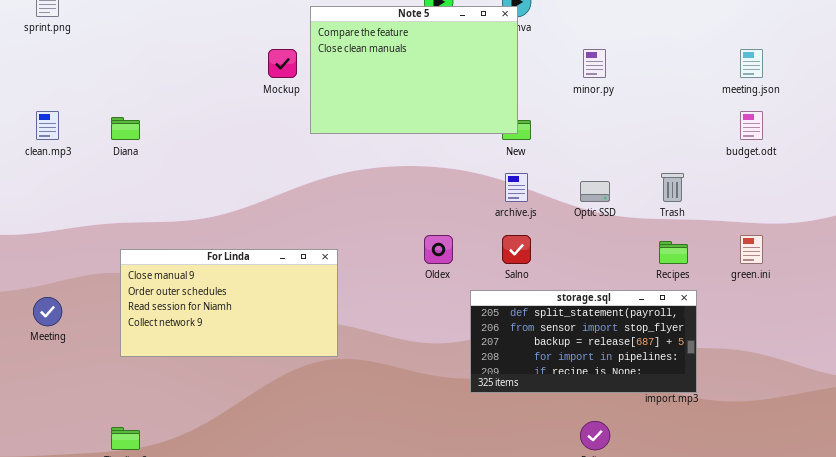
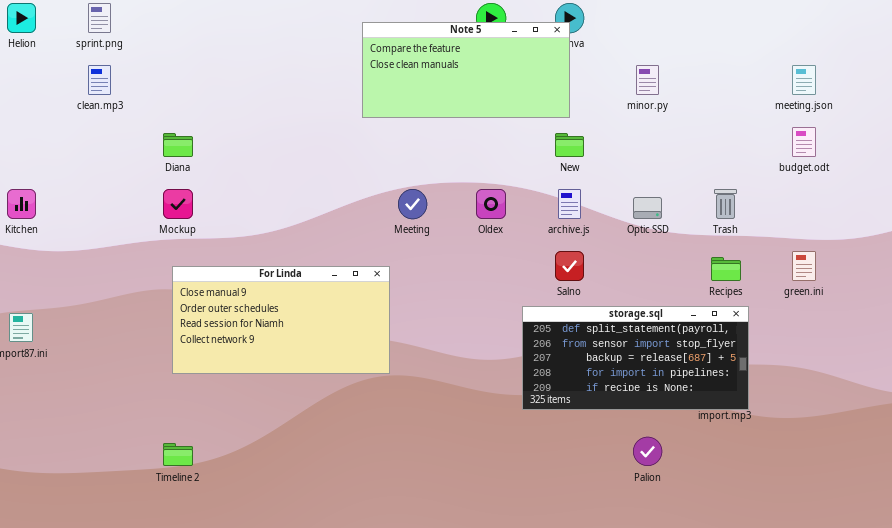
Note 5: [310,6,518,134] -> [362,22,570,118], resized
Mockup: [268,49,297,78] -> [163,189,193,219], moved
clean.mp3: [36,111,59,140] -> [88,65,111,95], moved
Oldex: [424,235,453,264] -> [476,189,506,219], moved
Meeting: [33,297,62,326] -> [398,189,427,219], moved

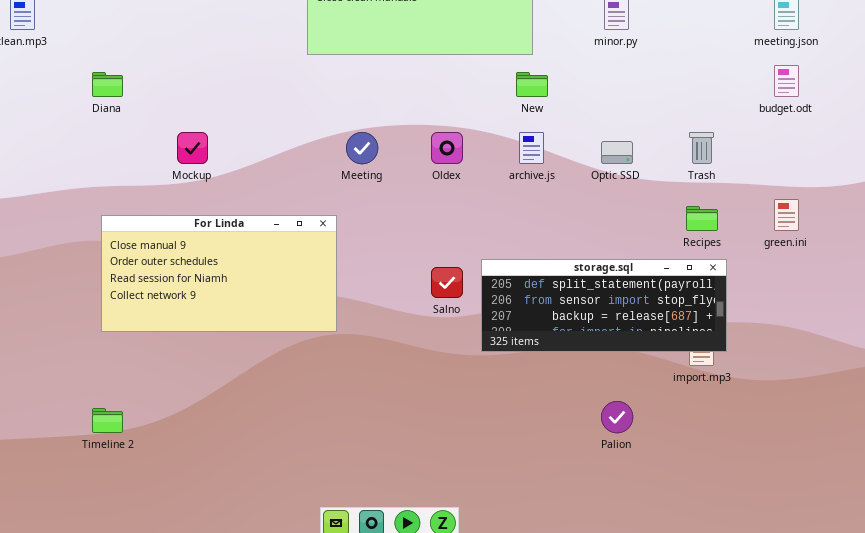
Mockup: [163,189,193,219] -> [177,132,208,164], moved
Salno: [555,251,584,281] -> [431,267,463,298], moved
storage.sql: [522,306,749,410] -> [481,259,727,352], resized

